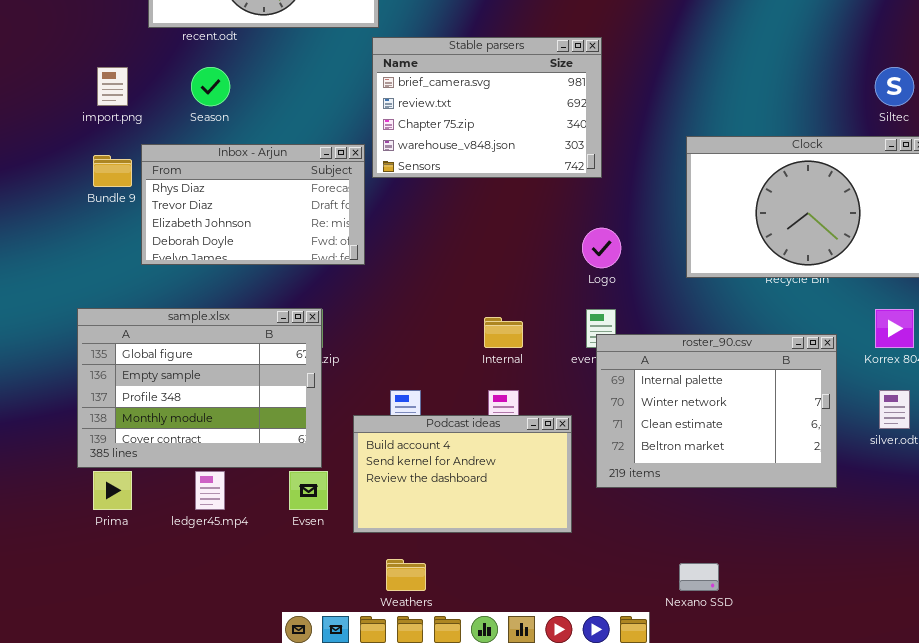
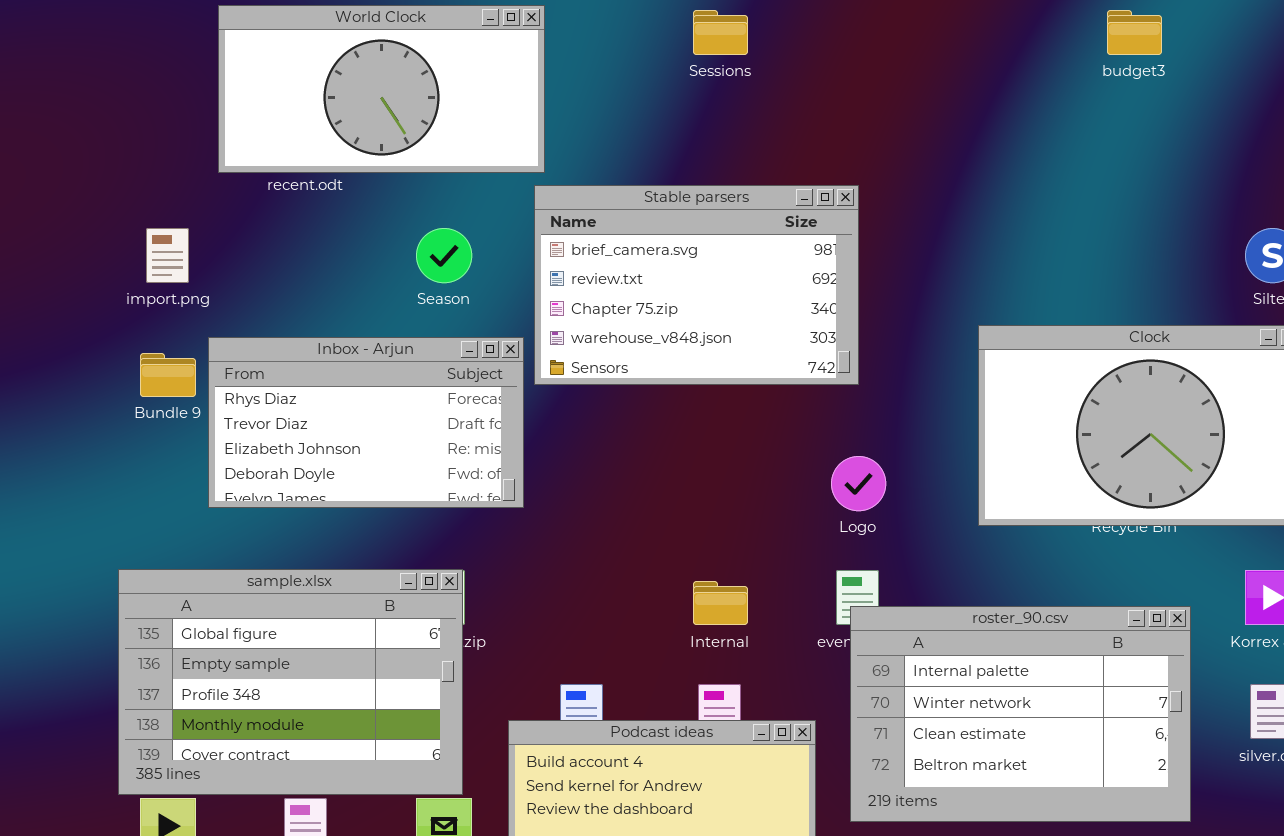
Season: [191,67,230,106] -> [416,228,472,283], moved

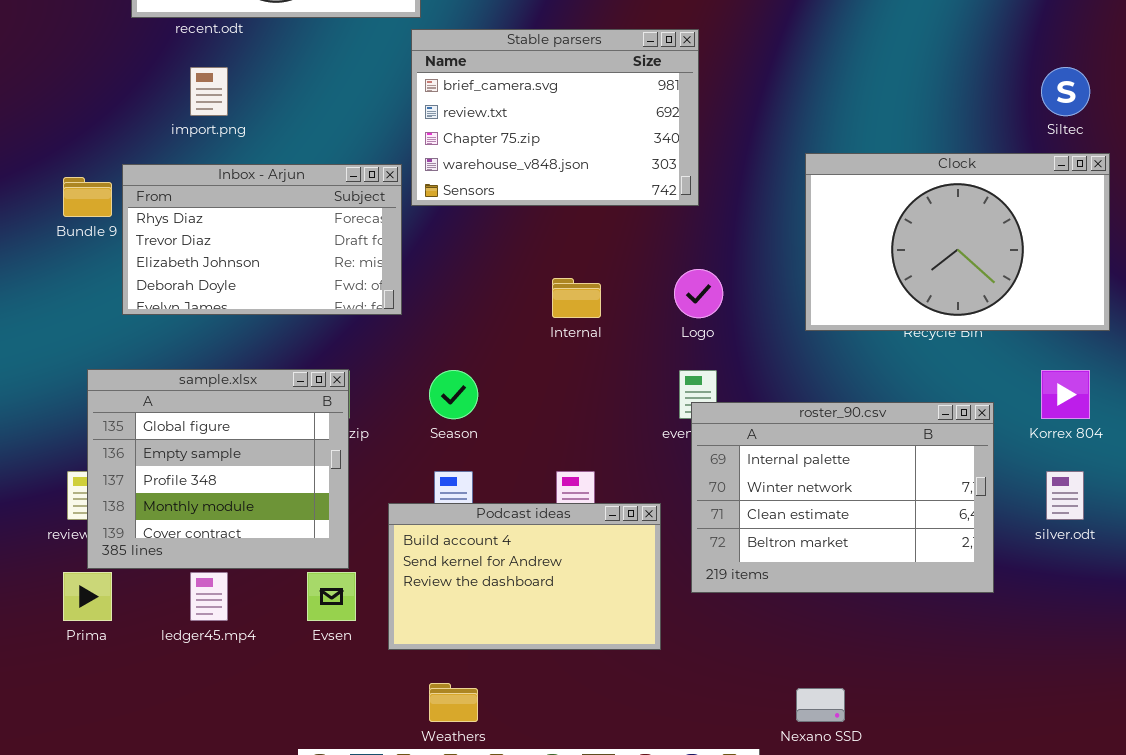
import.png: [146,228,189,283] -> [190,67,228,116], moved
Season: [416,228,472,283] -> [429,370,478,419], moved
sample.xlsx: [118,569,463,795] -> [87,369,349,569], resized
Internal: [693,581,748,625] -> [552,278,601,318], moved

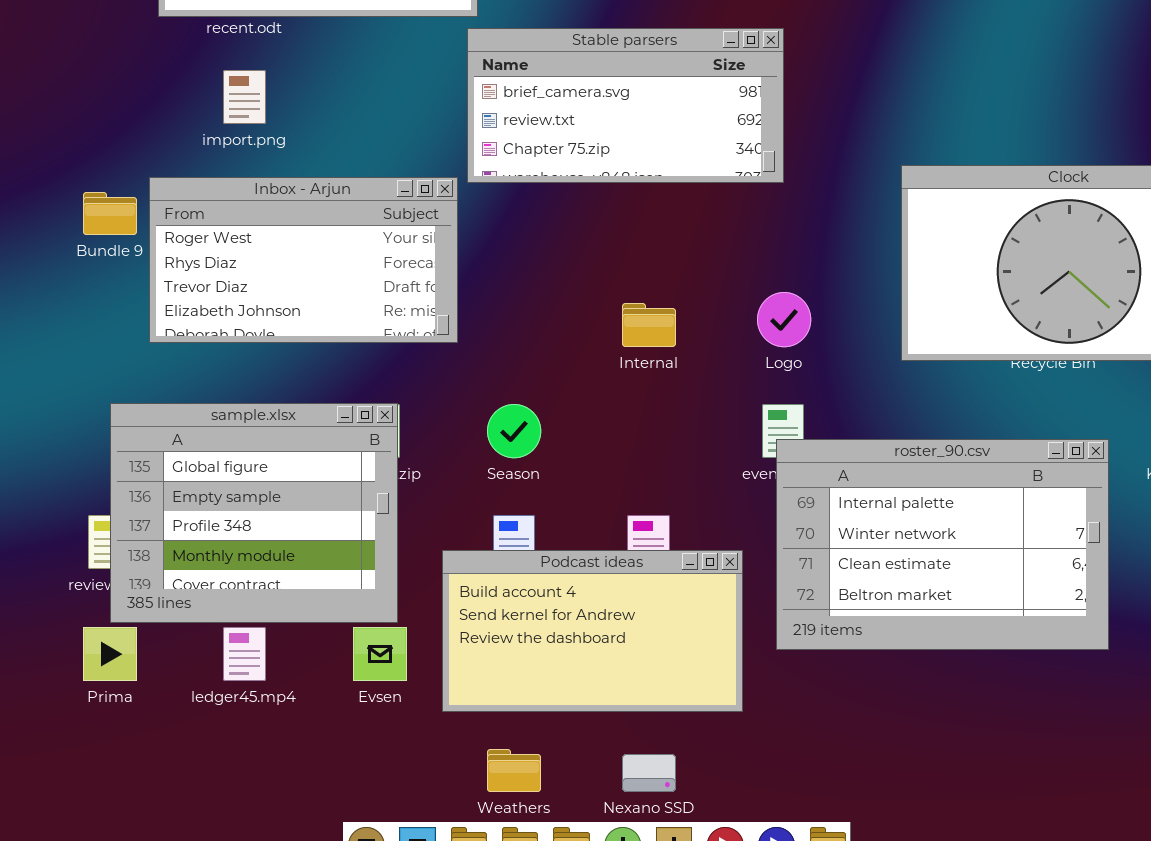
Stable parsers: [411,29,699,206] -> [467,28,784,183], resized
Inbox - Arjun: [122,164,402,315] -> [149,177,458,343], scrolled up 1 row
Nexano SSD: [796,688,845,722] -> [622,754,676,792], moved

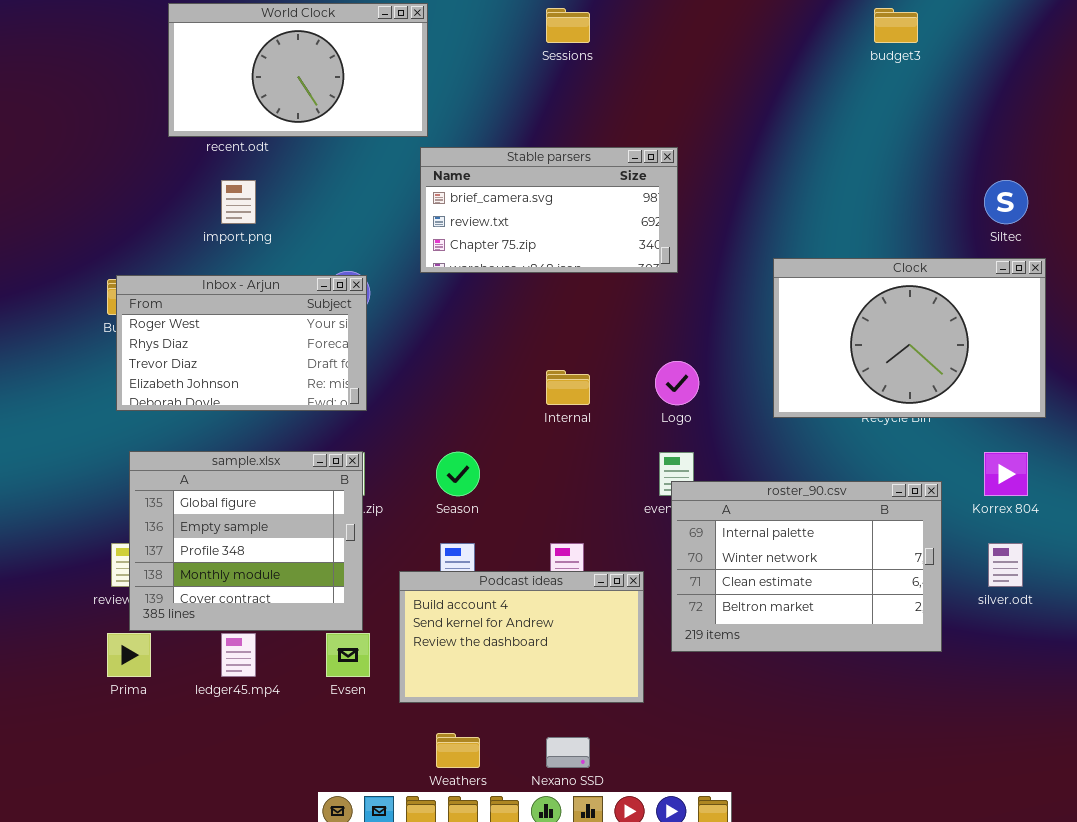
Inbox - Arjun: [149,177,458,343] -> [116,275,367,411], moved

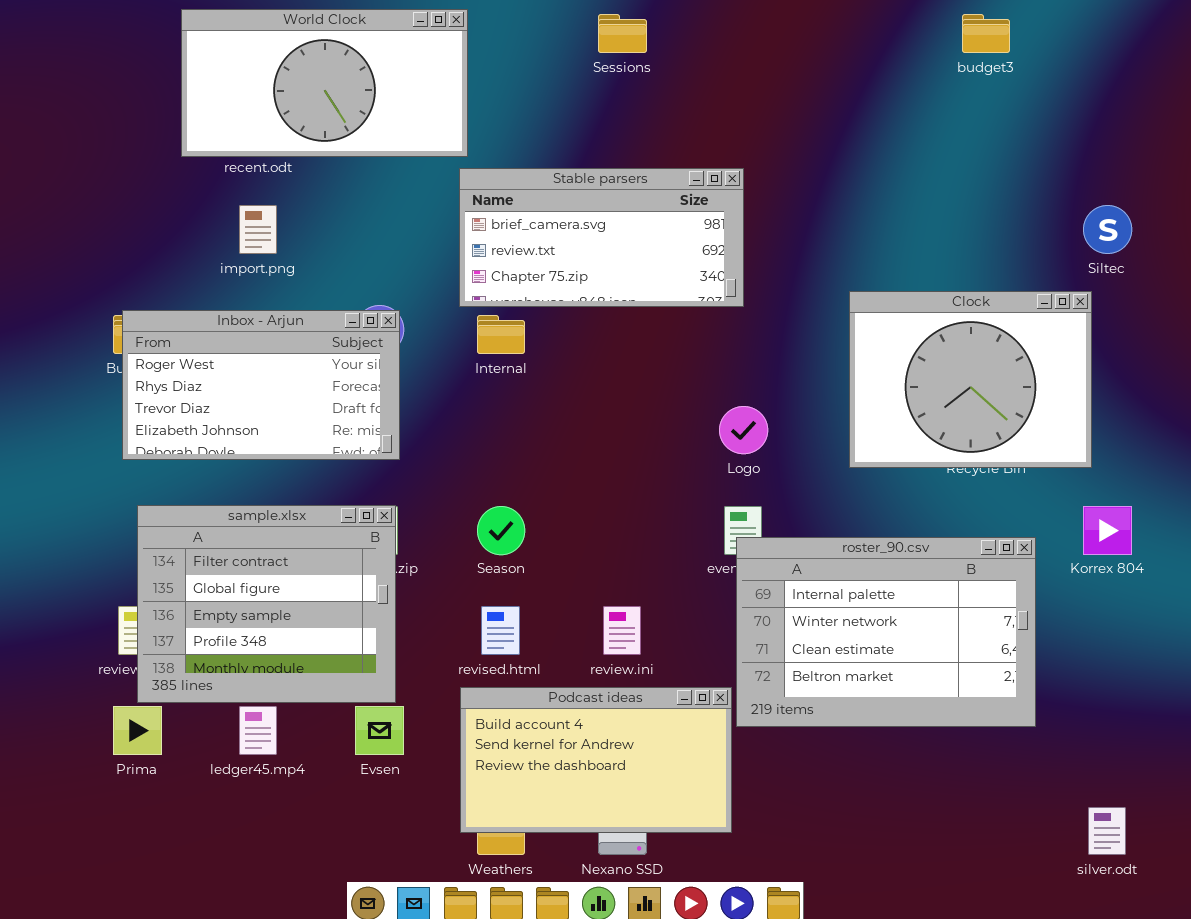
Clock: [773,258,1046,418] -> [849,291,1092,468], resized
Internal: [546,370,590,405] -> [477,315,525,354], moved
sample.xlsx: [129,451,363,631] -> [137,505,396,703], scrolled up 1 row
silver.odt: [988,543,1023,587] -> [1088,807,1126,855], moved
Podcast ideas: [399,571,644,703] -> [460,687,732,833], moved

